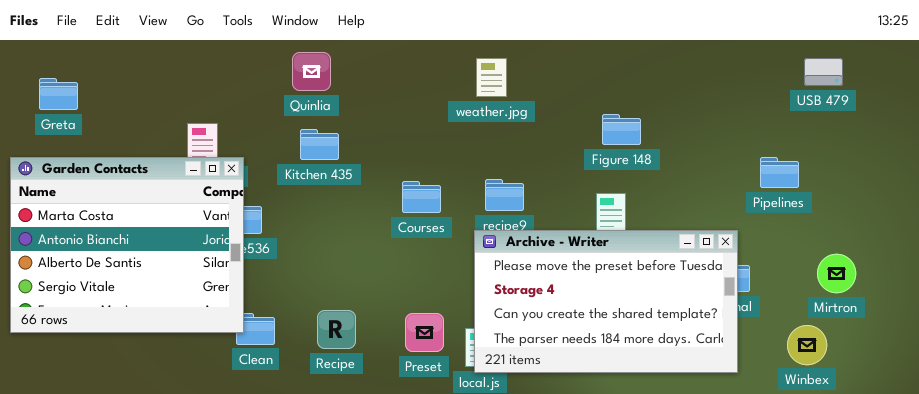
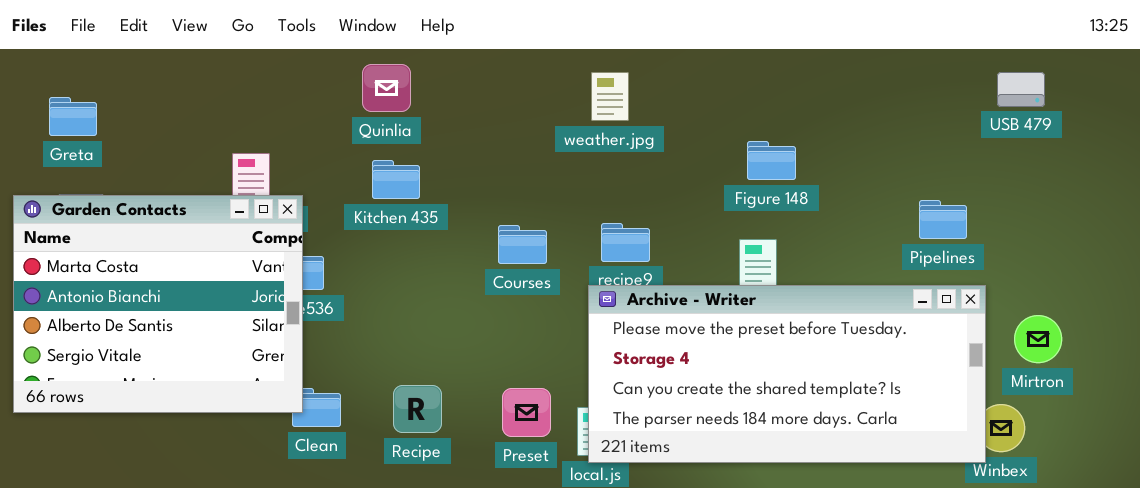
Pipelines: [760,157,799,188] -> [919,200,967,239], moved
Archive - Writer: [474,230,738,373] -> [588,285,986,463], resized

